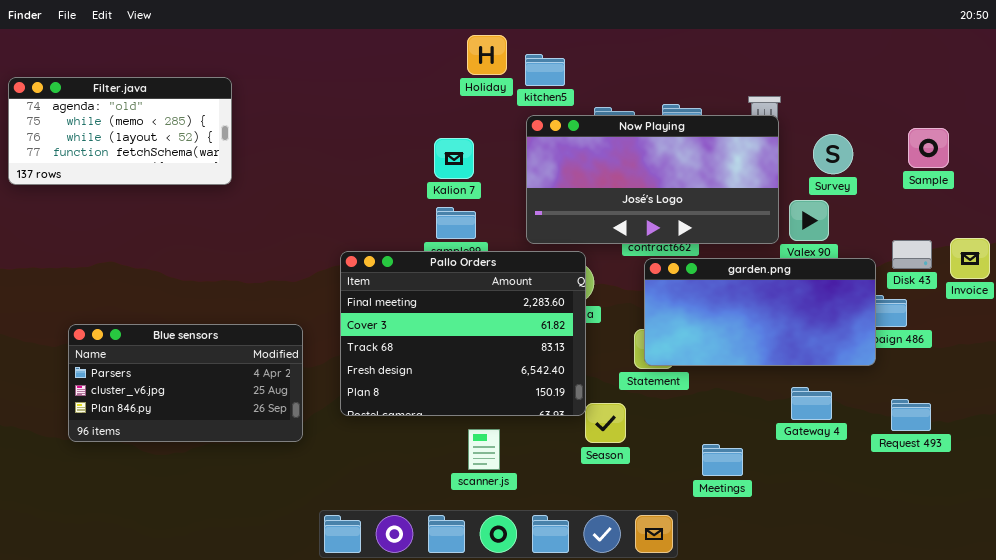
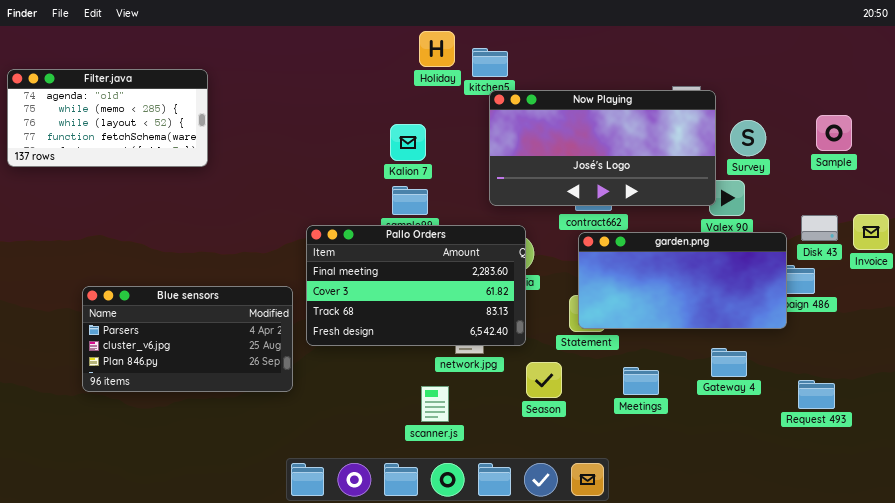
Now Playing: [526,115,779,244] -> [489,90,716,206], moved
Pallo Orders: [340,251,586,416] -> [306,225,526,346], resized
Blue sensors: [68,324,303,442] -> [82,286,293,392], moved
Request 493: [891,399,931,431] -> [798,380,835,409], moved
Meetings: [702,444,743,476] -> [623,367,659,395], moved

